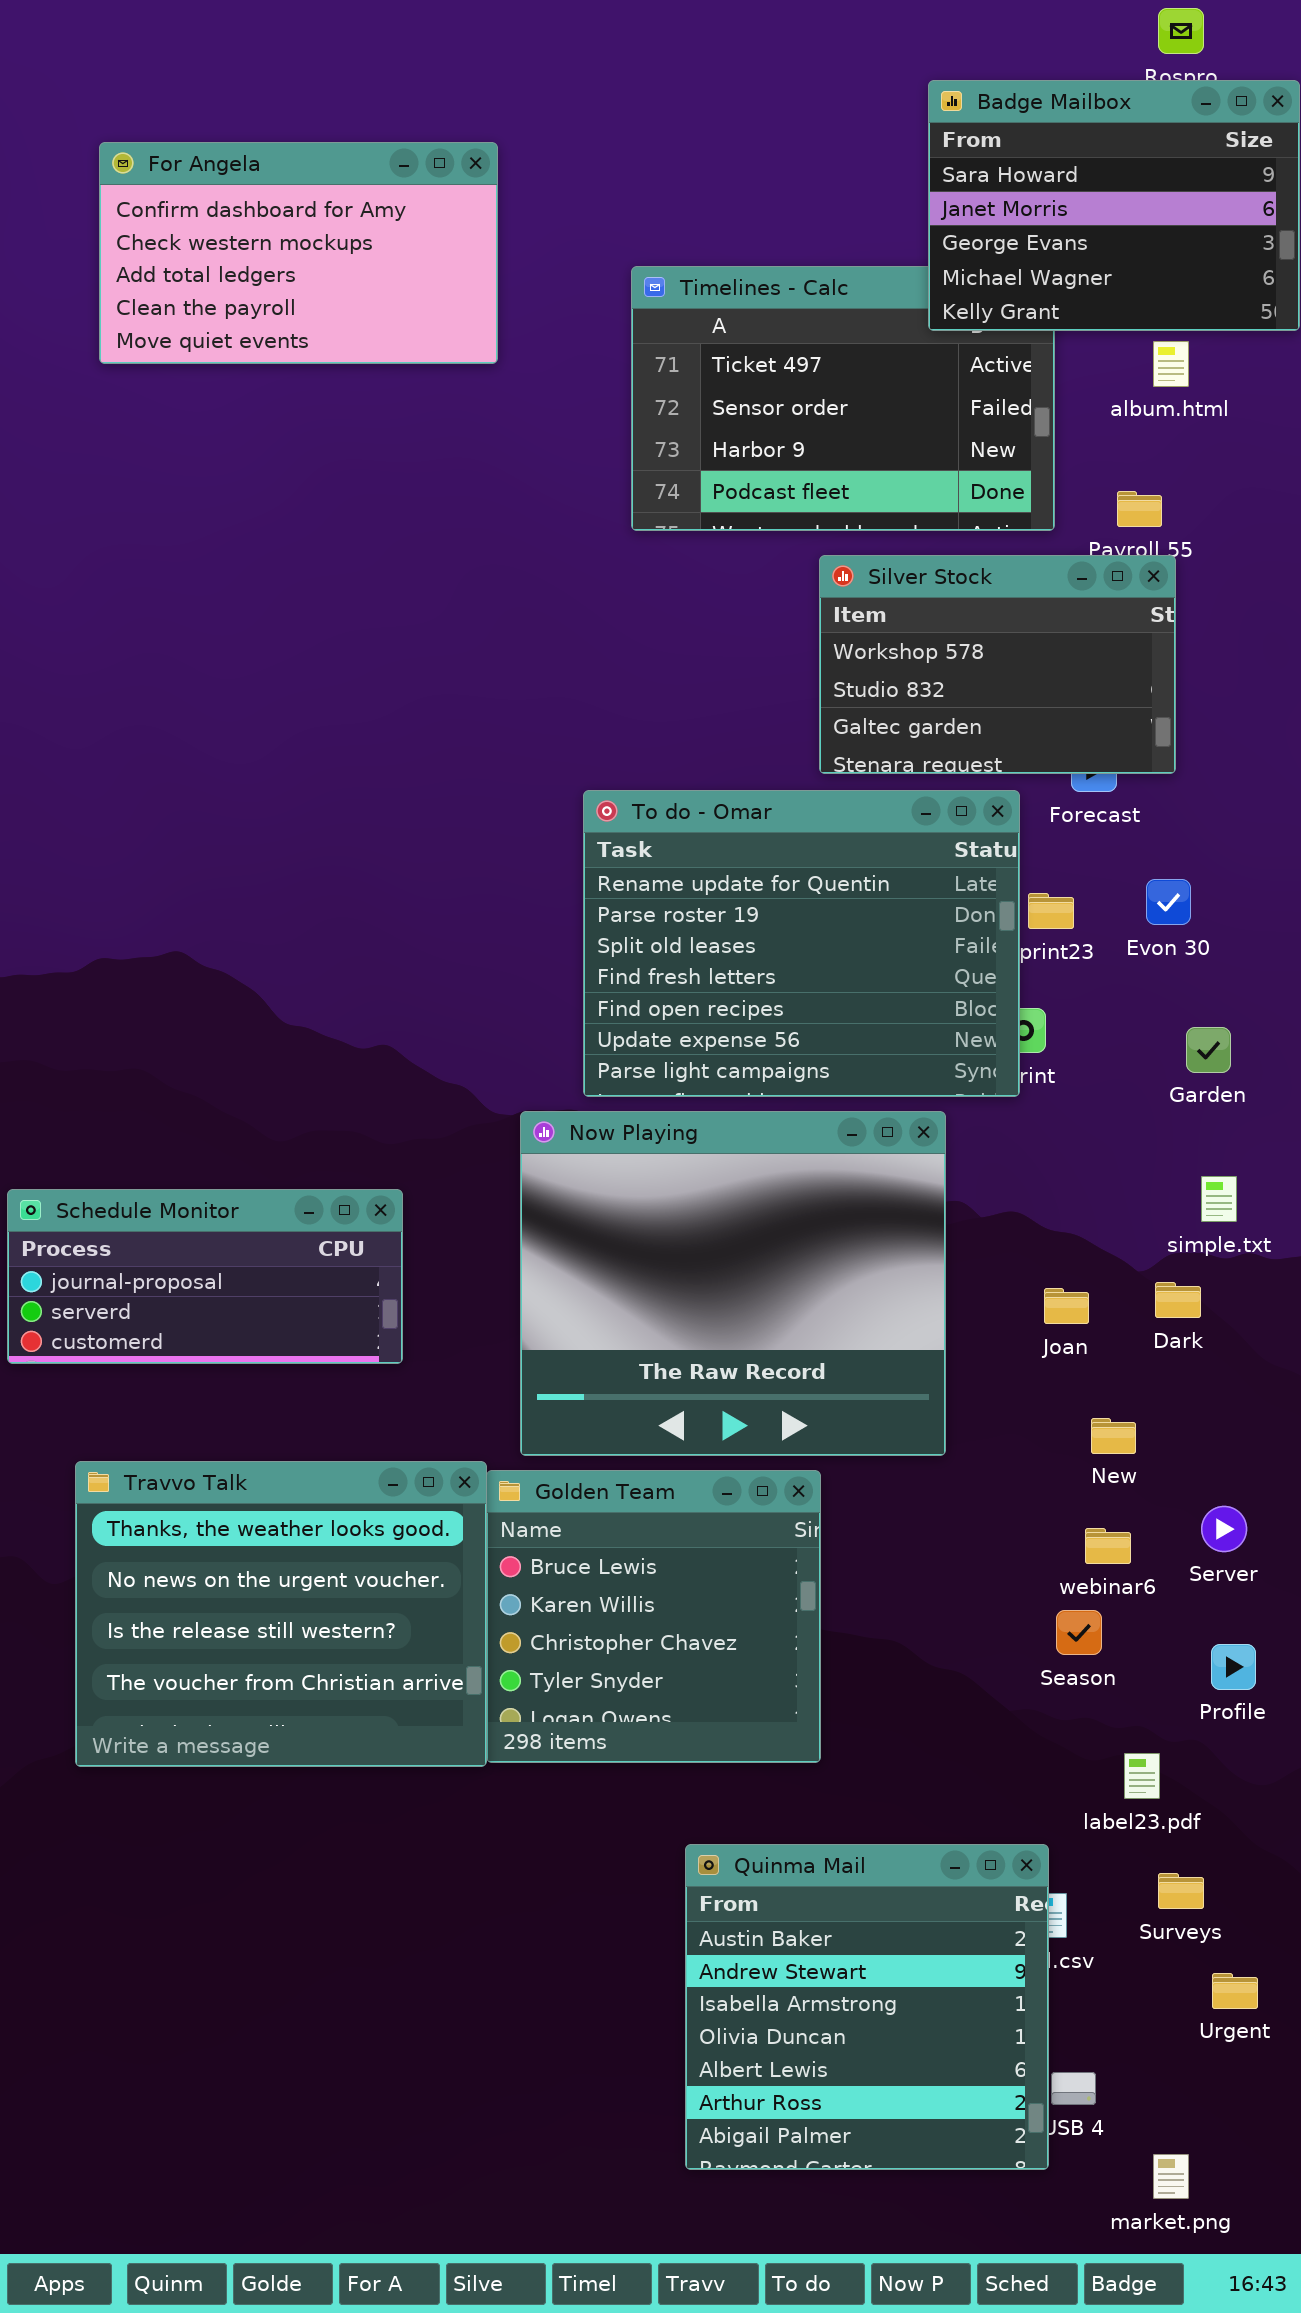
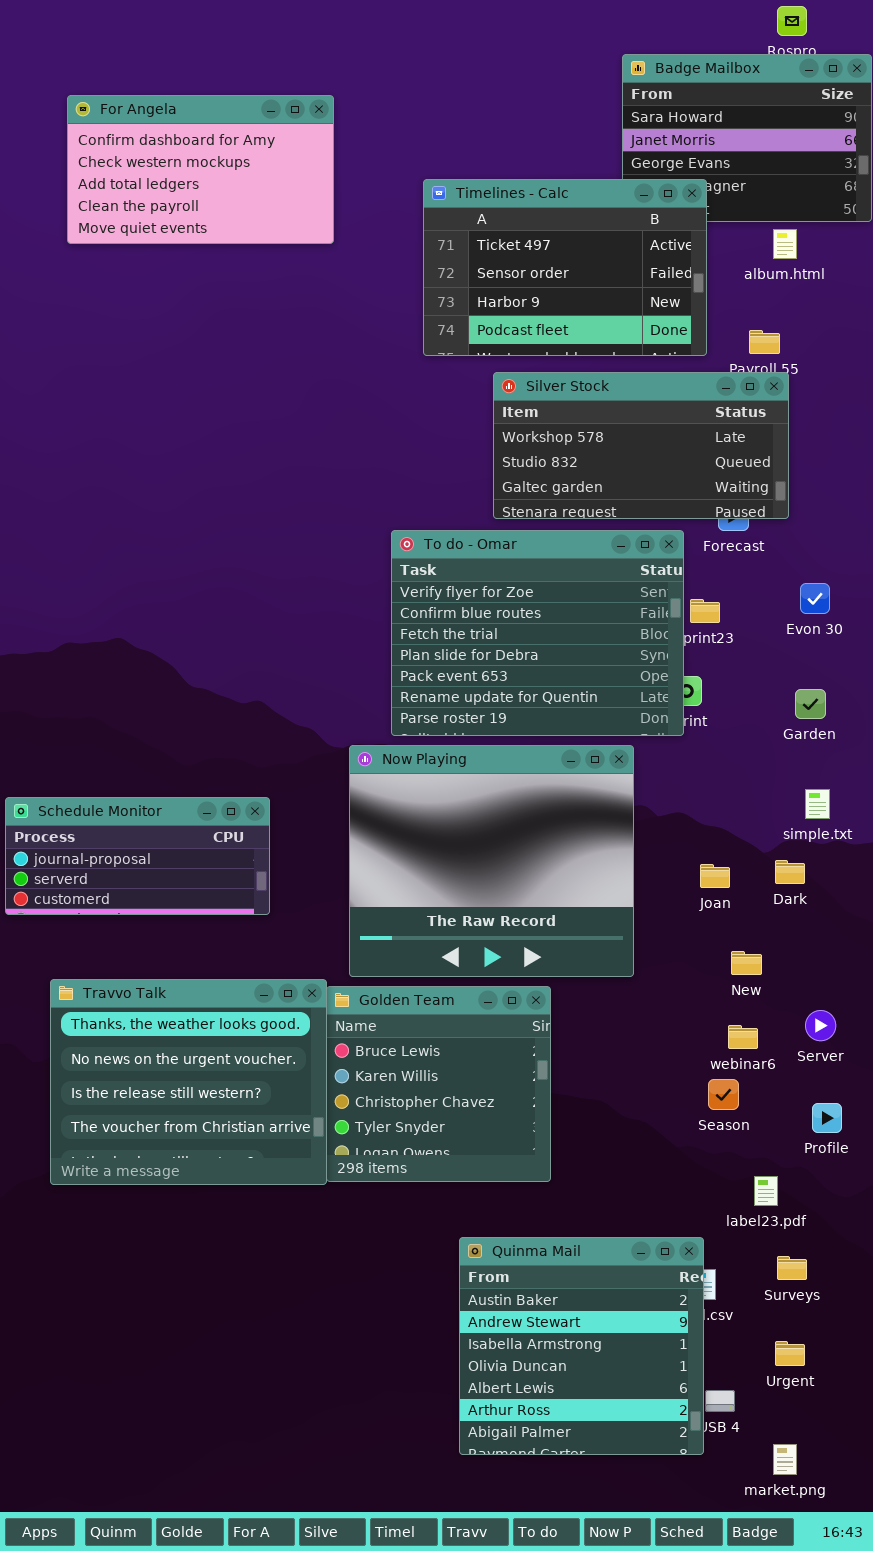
Timelines - Calc: [631,266,1055,531] -> [423,179,707,356], raised
Silver Stock: [819,555,1176,774] -> [493,372,789,519], resized
To do - Omar: [583,790,1020,1097] -> [391,530,684,736], scrolled up 5 rows
Evon 30: [1146,879,1191,925] -> [800,583,830,614], moved
Urgent: [1212,1973,1258,2009] -> [775,1341,805,1366], moved

